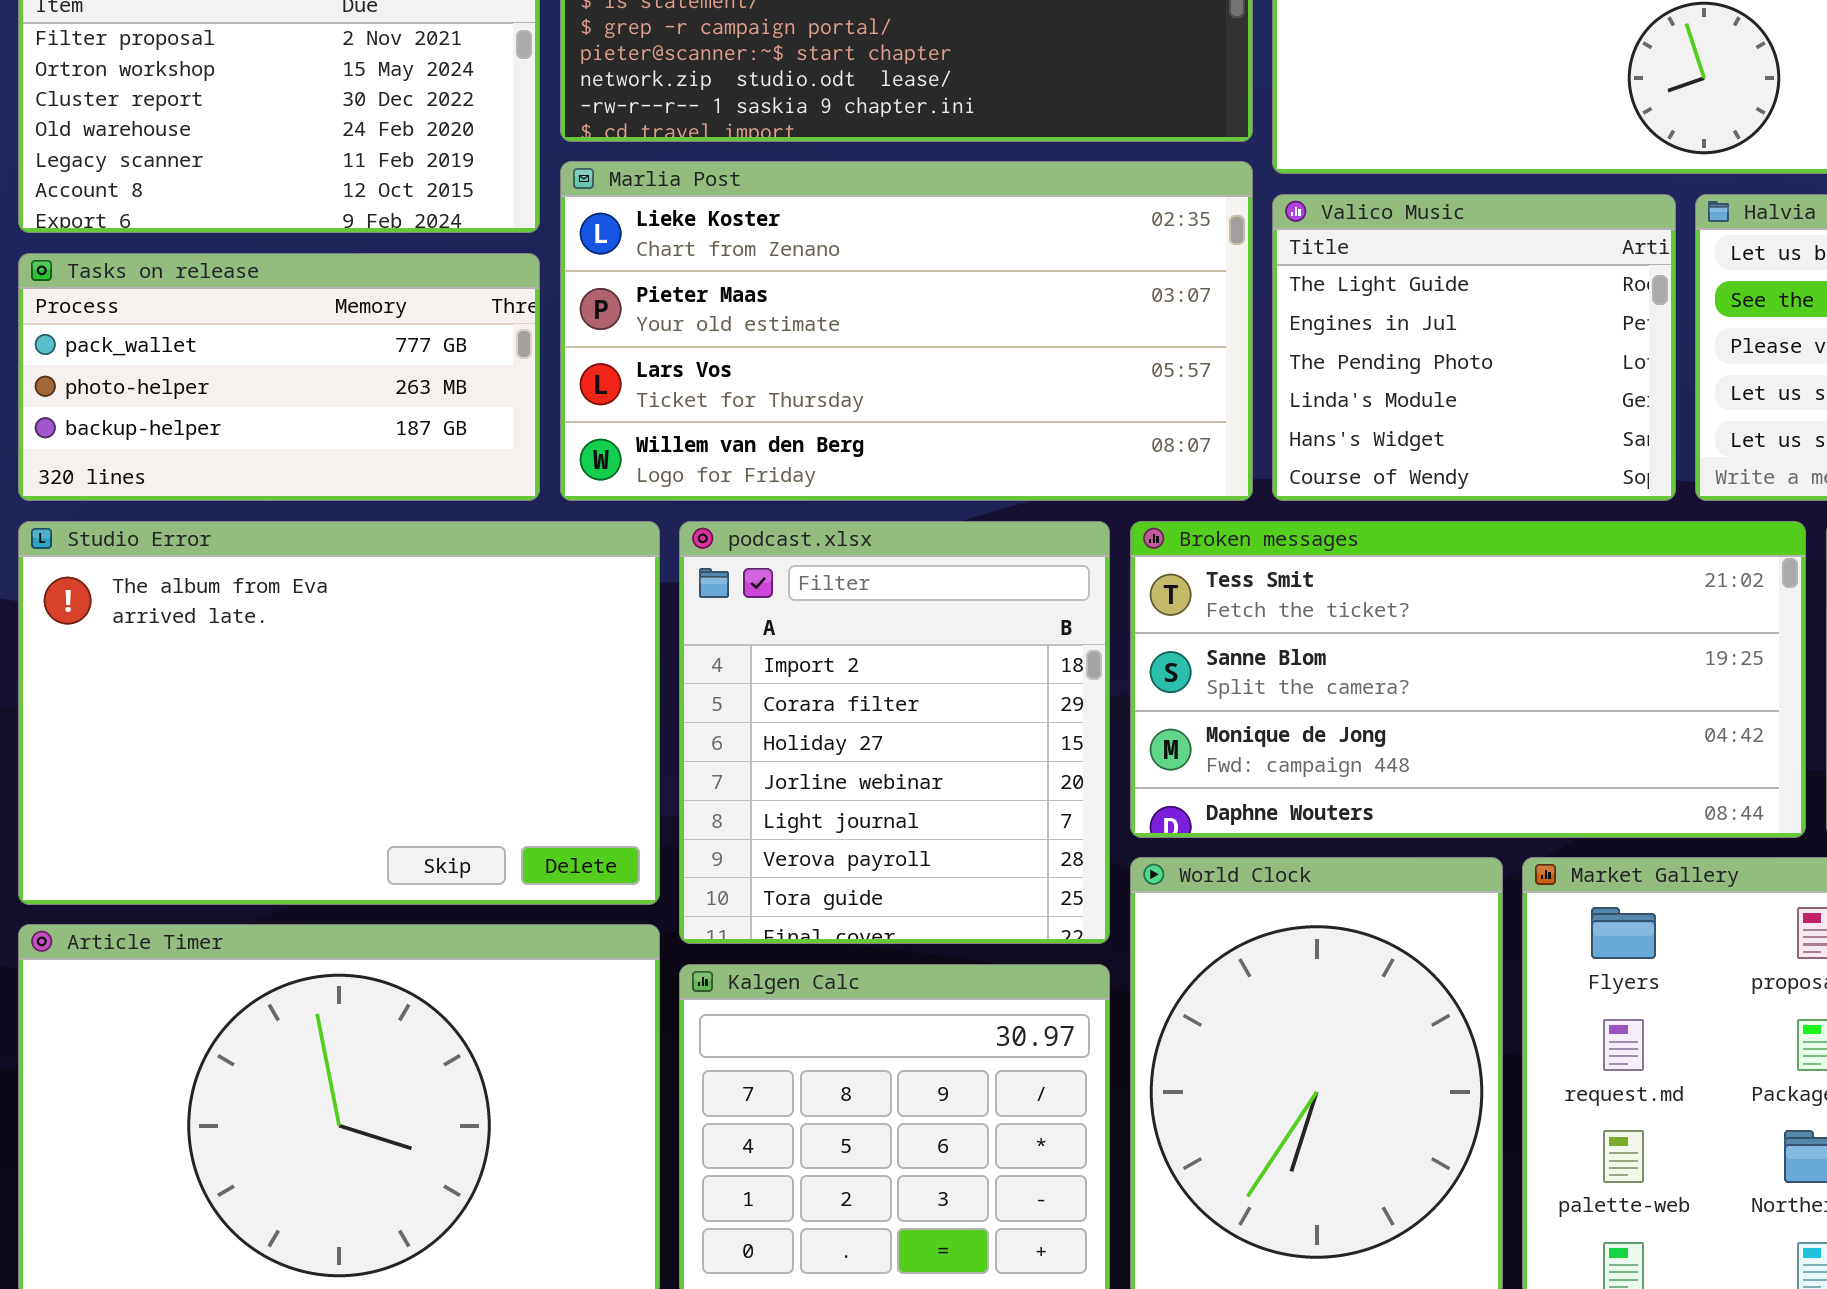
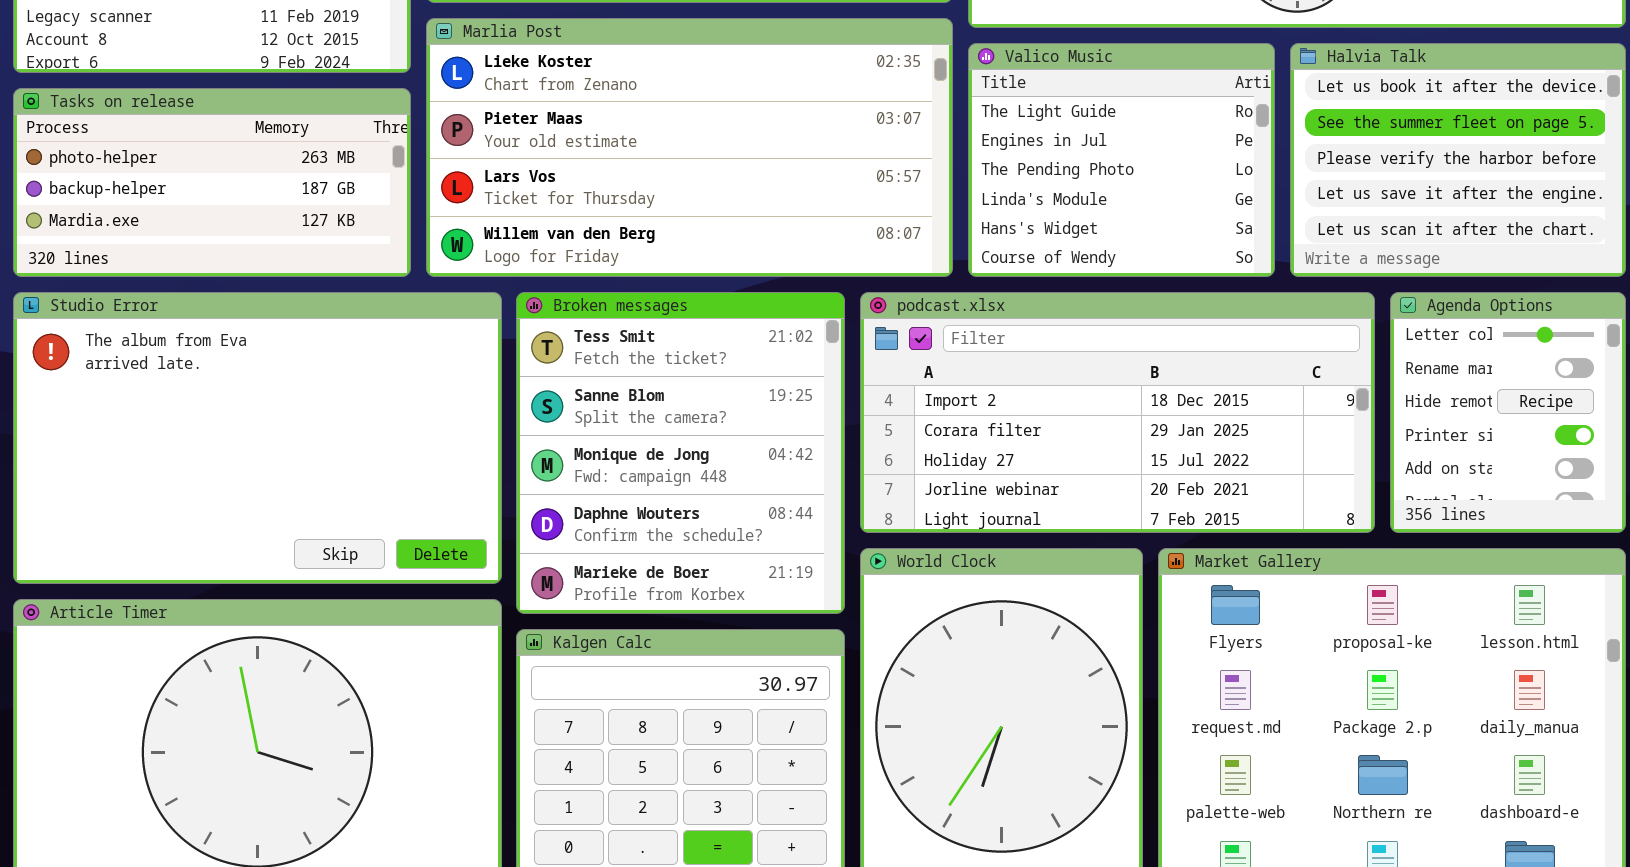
Tasks on release: [18,253,540,501] -> [13,88,411,277], scrolled down 1 row
podcast.xlsx: [679,521,1110,944] -> [860,292,1375,533], moved, resized
Broken messages: [1130,521,1806,838] -> [516,292,845,614], moved, resized

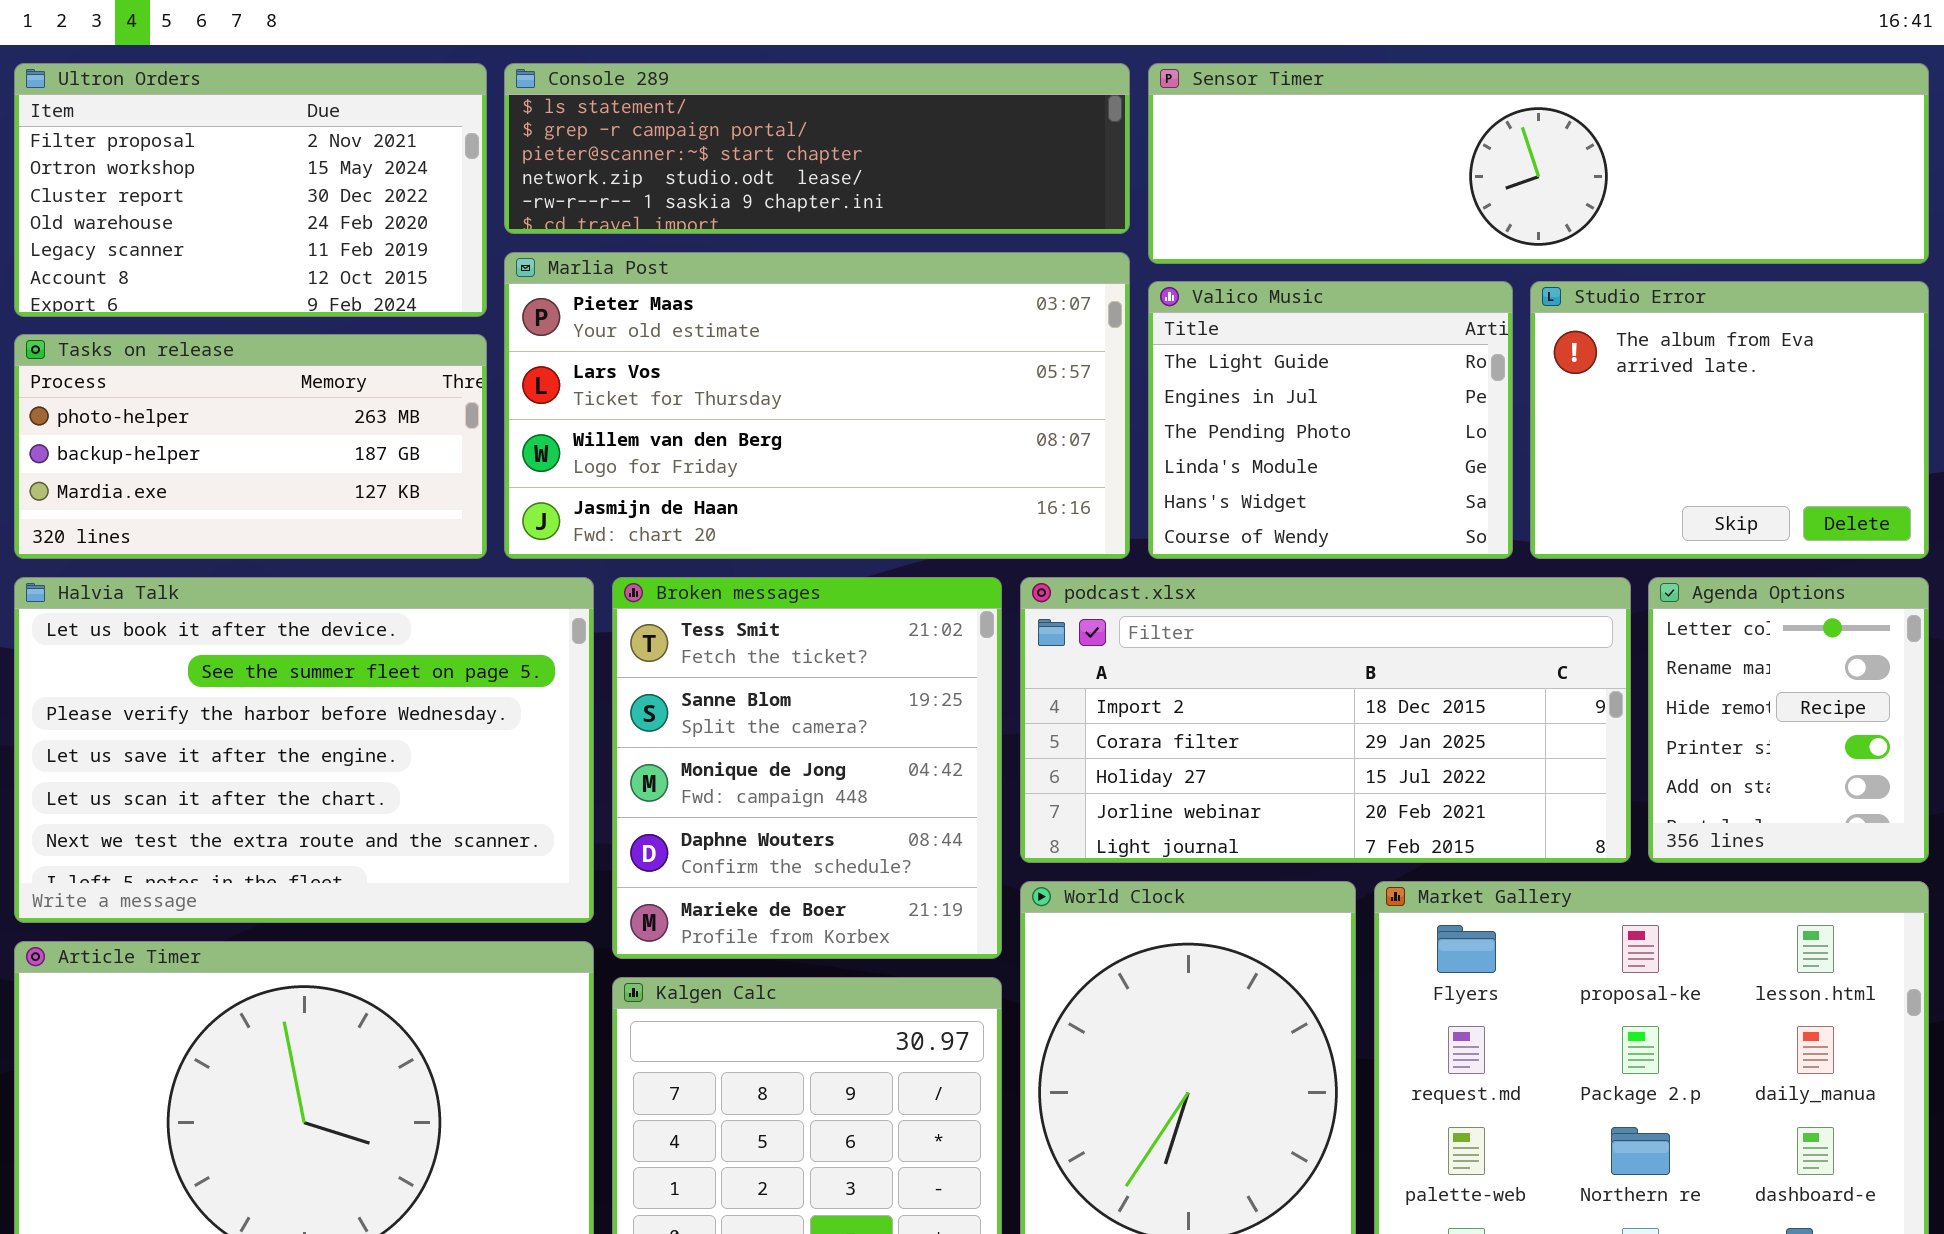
Marlia Post: [426,18,953,277] -> [504,252,1130,559], scrolled down 1 row
Halvia Talk: [1290,43,1626,277] -> [14,577,594,923], moved, resized
Studio Error: [13,292,502,584] -> [1530,281,1929,559], moved, resized

